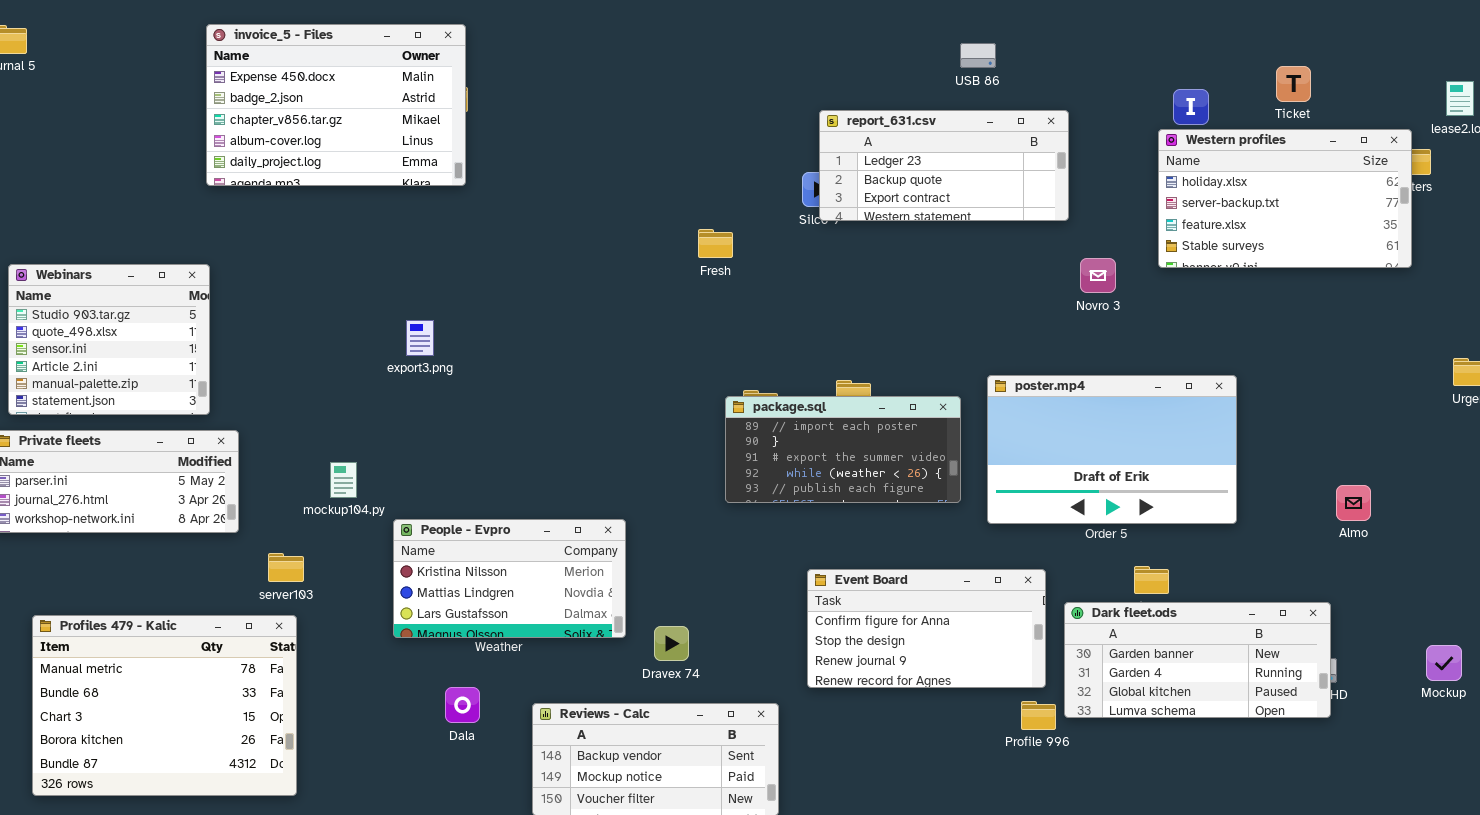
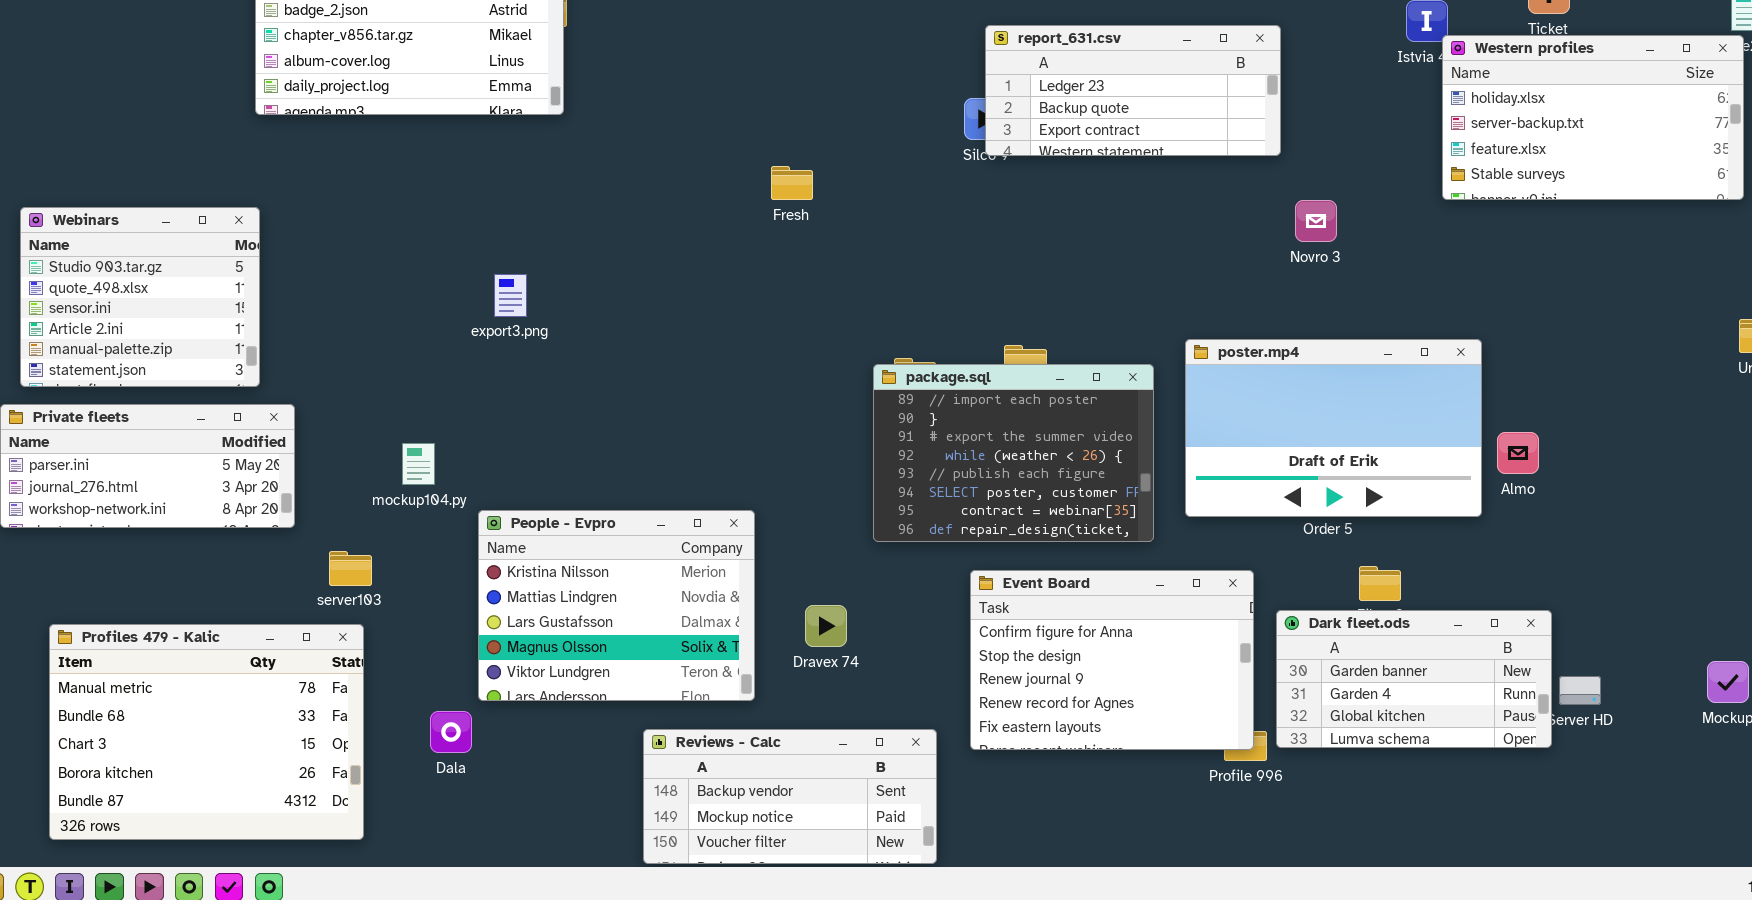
Western profiles: [1158,129,1412,268] -> [1442,35,1744,200], moved
Fresh: [698,229,733,258] -> [771,166,813,200], moved
package.sql: [725,396,961,503] -> [873,364,1154,542], resized
Almo: [1336,485,1371,521] -> [1497,432,1539,474], moved
People - Evpro: [393,519,626,638] -> [478,510,755,701], resized
Event Board: [807,569,1046,688] -> [970,570,1254,750], resized
Dark fleet.ods: [1064,602,1331,718] -> [1276,610,1552,748], resized
Dravex 74: [654,626,689,661] -> [805,605,847,647], moved
Dala: [445,687,480,723] -> [430,711,472,753], moved

